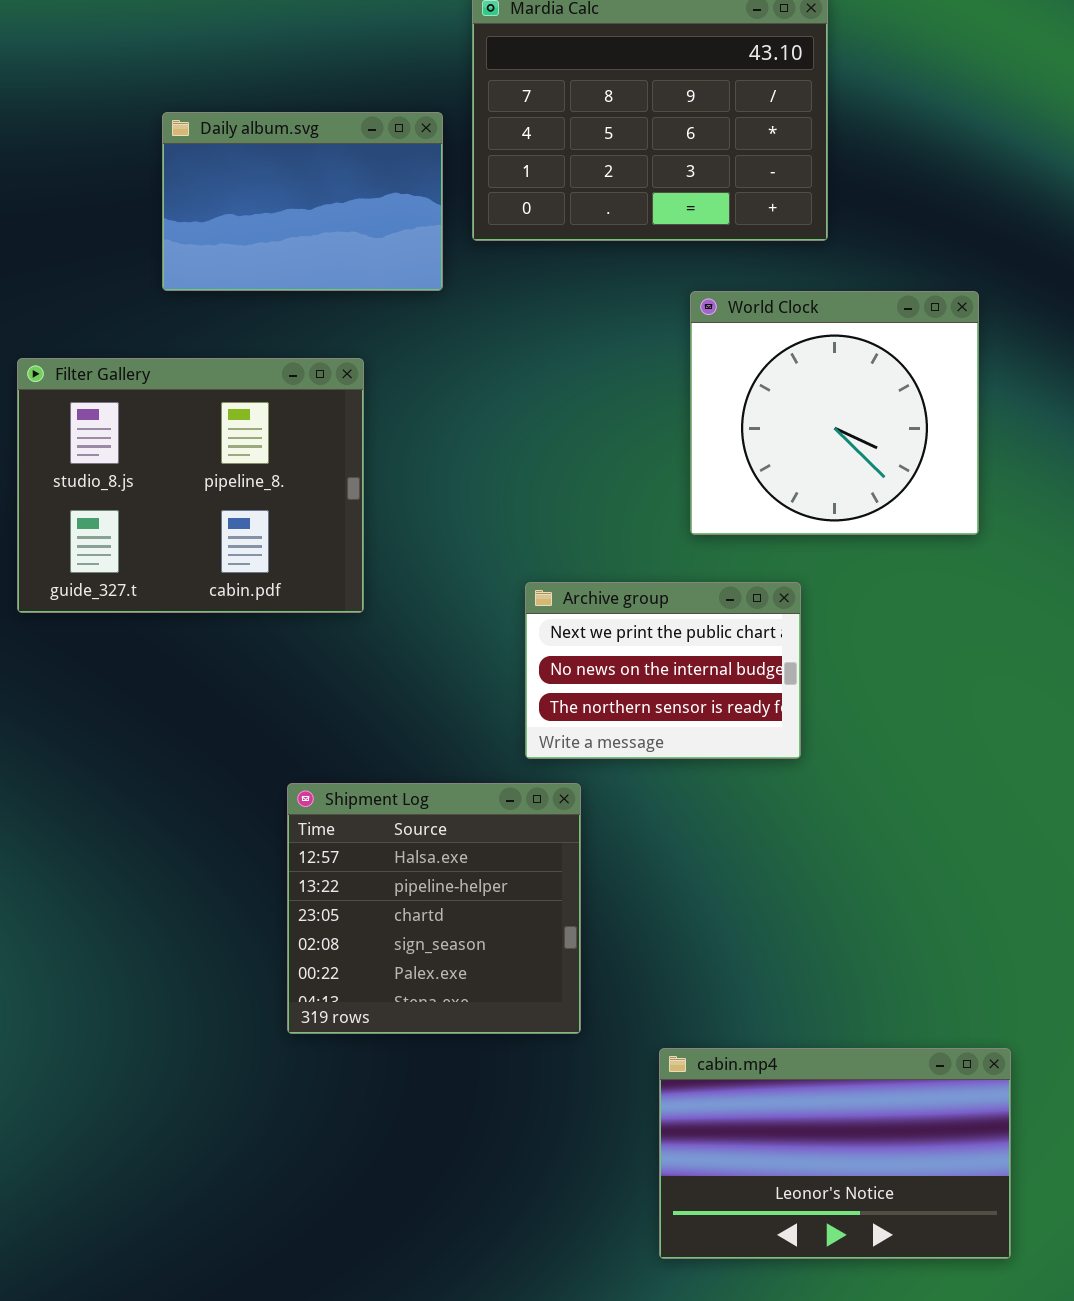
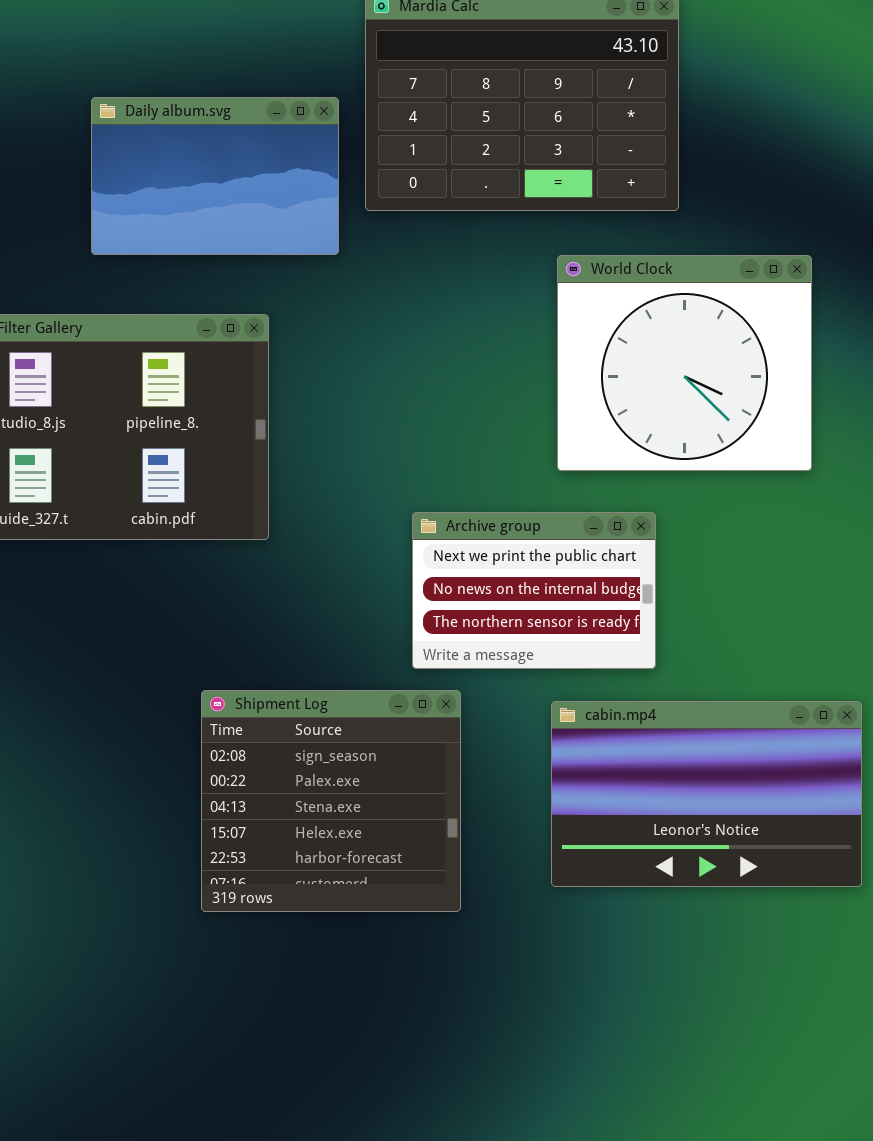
Shipment Log: [287,783,581,1034] -> [201,690,461,912], scrolled down 3 rows
cabin.mp4: [659,1048,1011,1259] -> [551,701,862,887], moved

